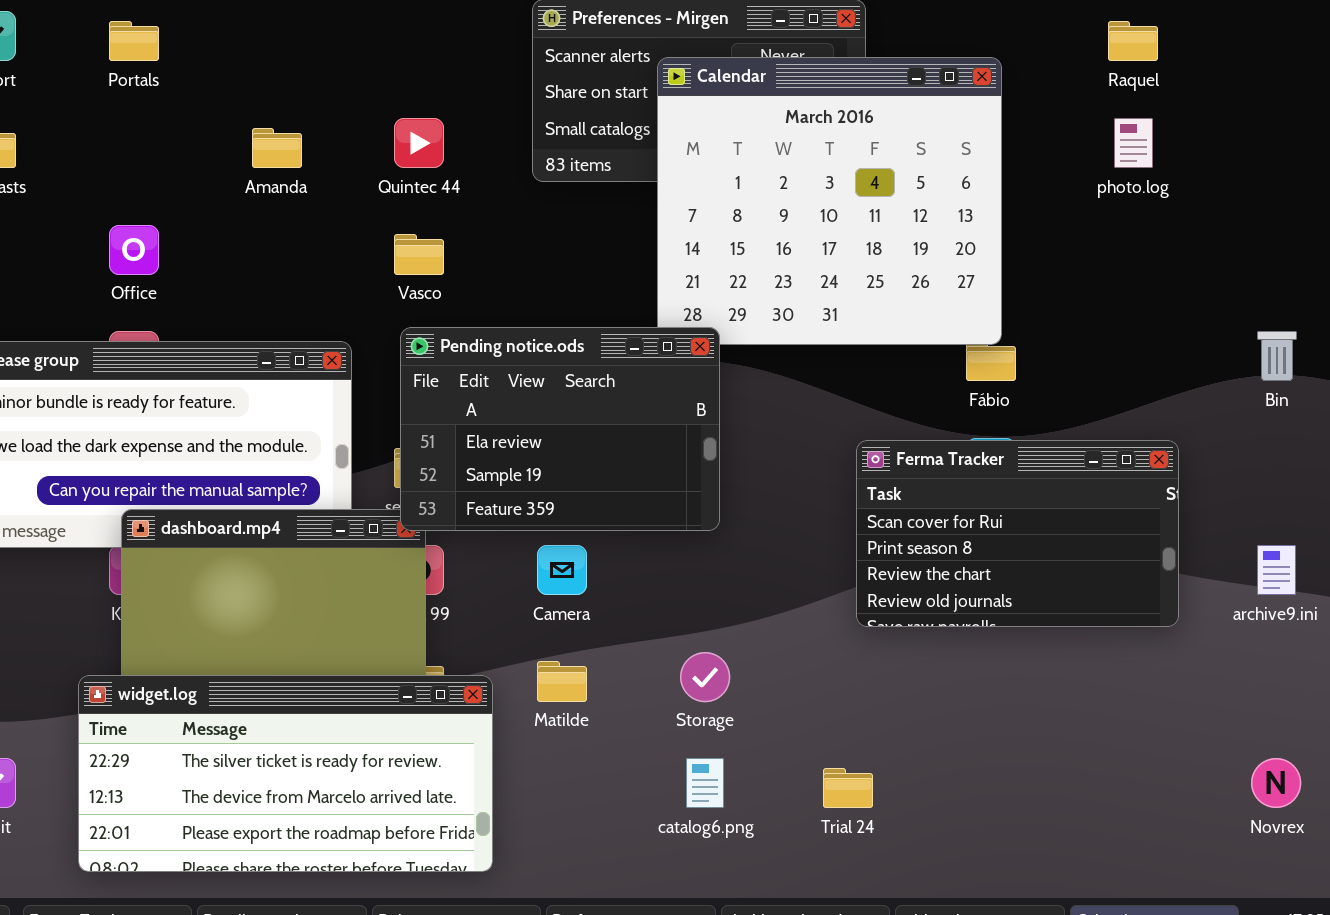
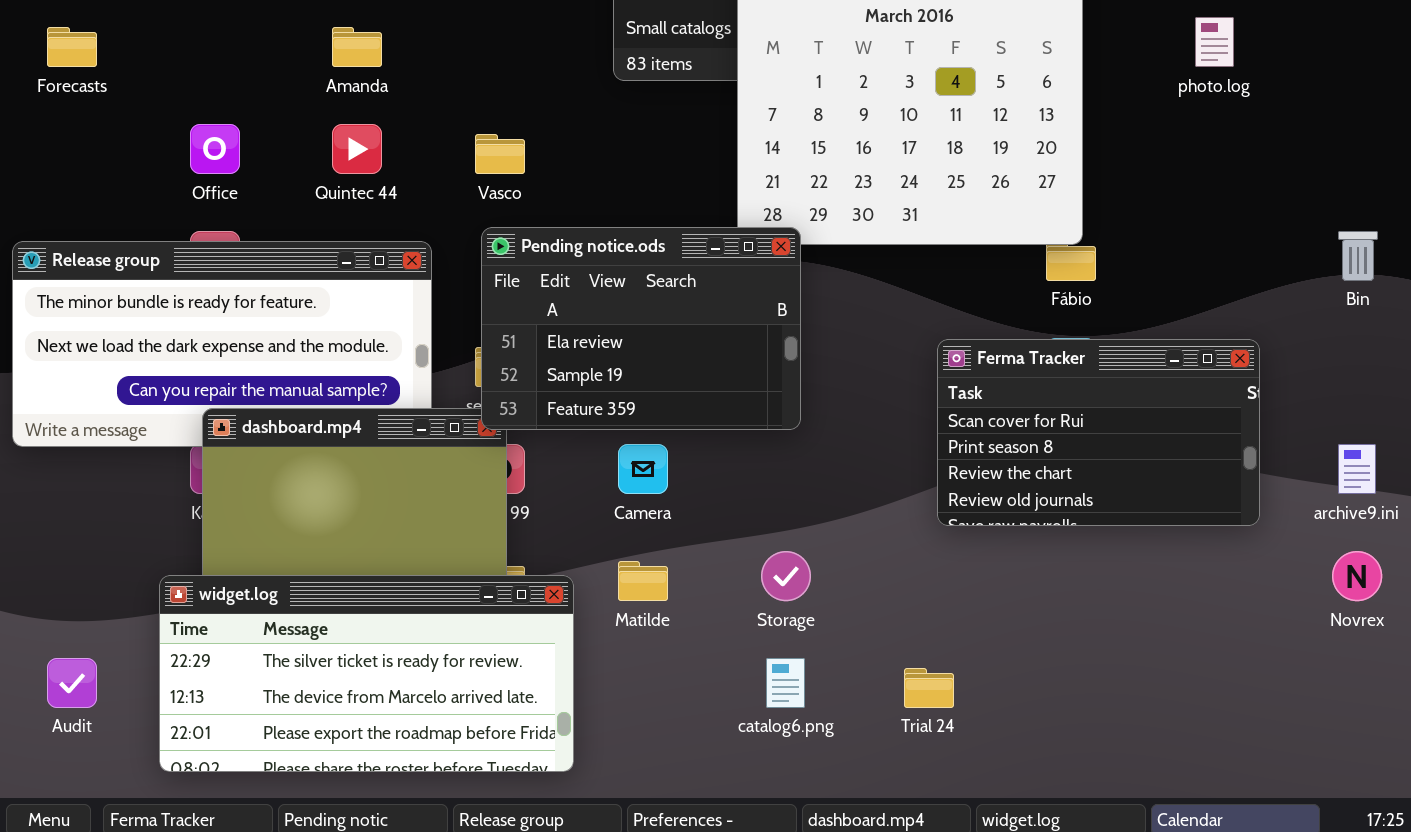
Quintec 44: [394,118,444,168] -> [332,124,382,174], moved
Novrex: [1251,758,1301,808] -> [1332,551,1382,601], moved

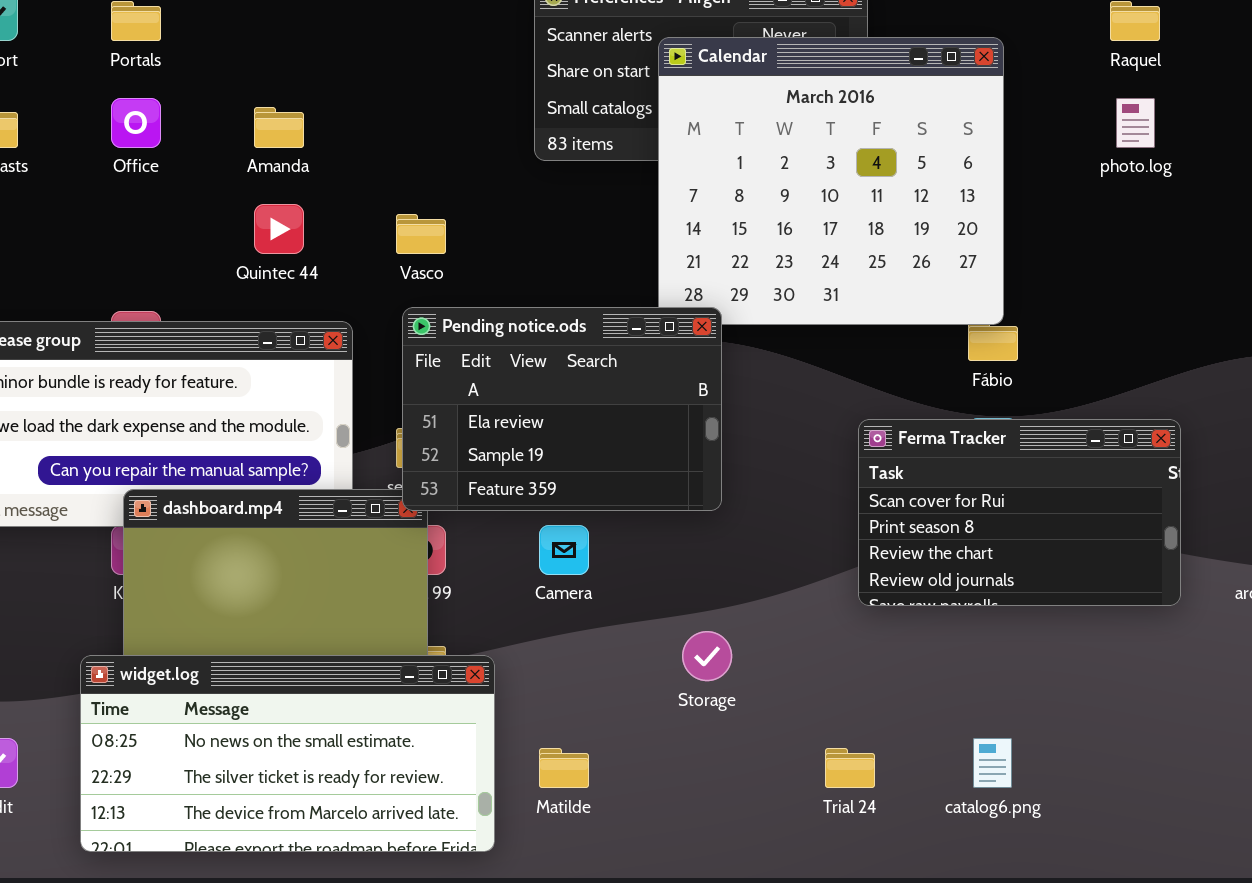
Office: [190,124,240,174] -> [111,98,161,148], moved
Matilde: [618,561,668,601] -> [539,748,589,788], moved
widget.log: [159,575,574,772] -> [80,655,495,852], scrolled up 1 row
catalog6.png: [766,658,805,708] -> [973,738,1012,788], moved

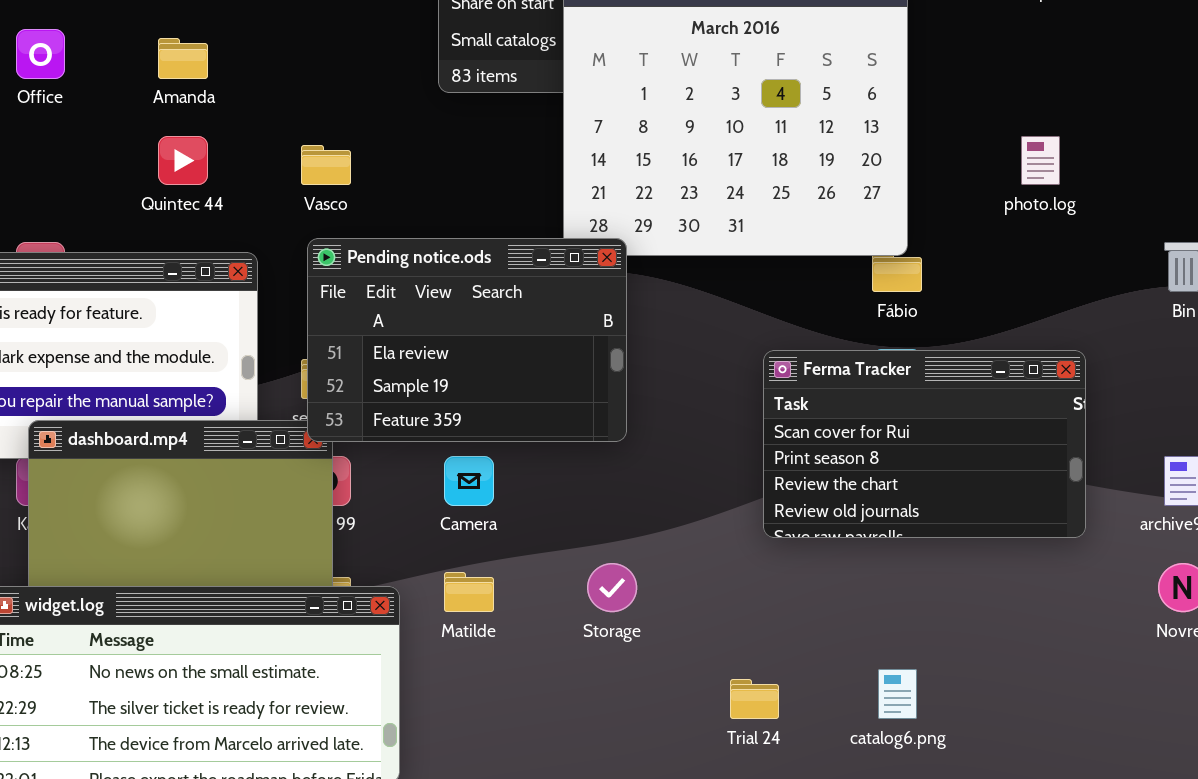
photo.log: [1116,98,1155,148] -> [1021,136,1060,185], moved
Matilde: [539,748,589,788] -> [444,572,494,612], moved

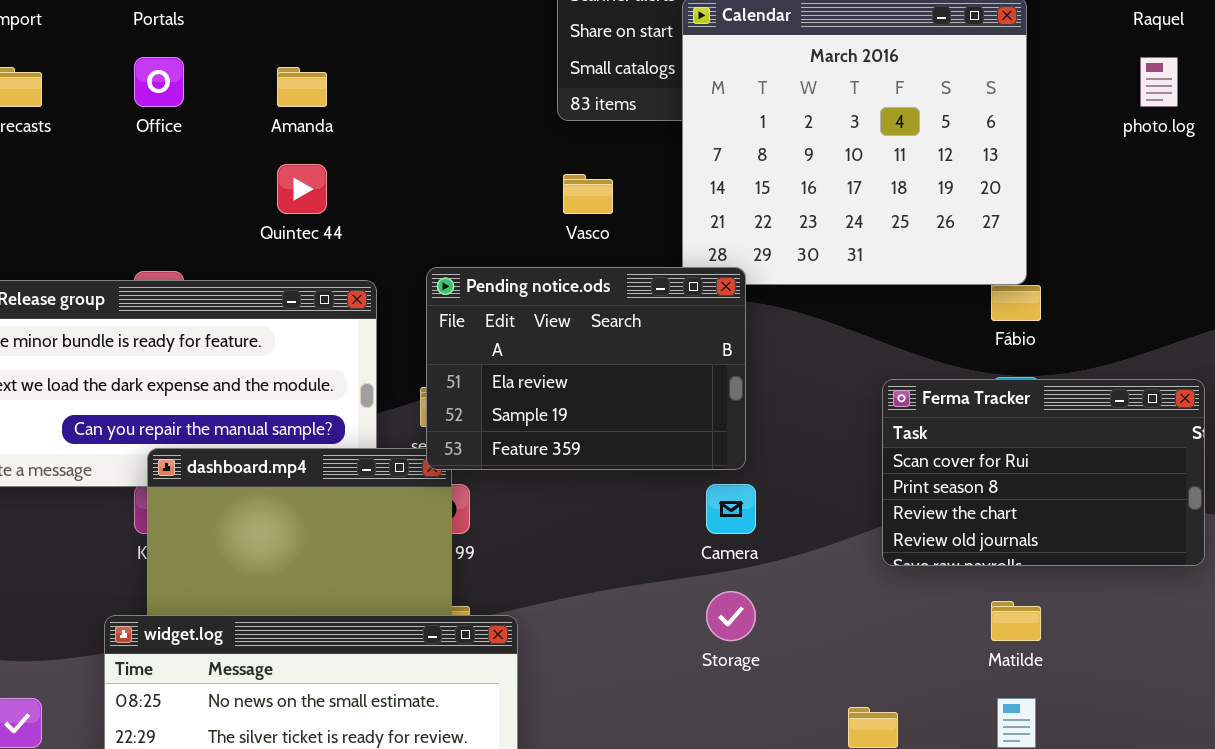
photo.log: [1021,136,1060,185] -> [1140,57,1178,107], moved
Vasco: [301,145,351,185] -> [563,174,613,214], moved
Camera: [444,456,494,506] -> [706,484,756,534], moved
Matilde: [444,572,494,612] -> [991,601,1041,641], moved

